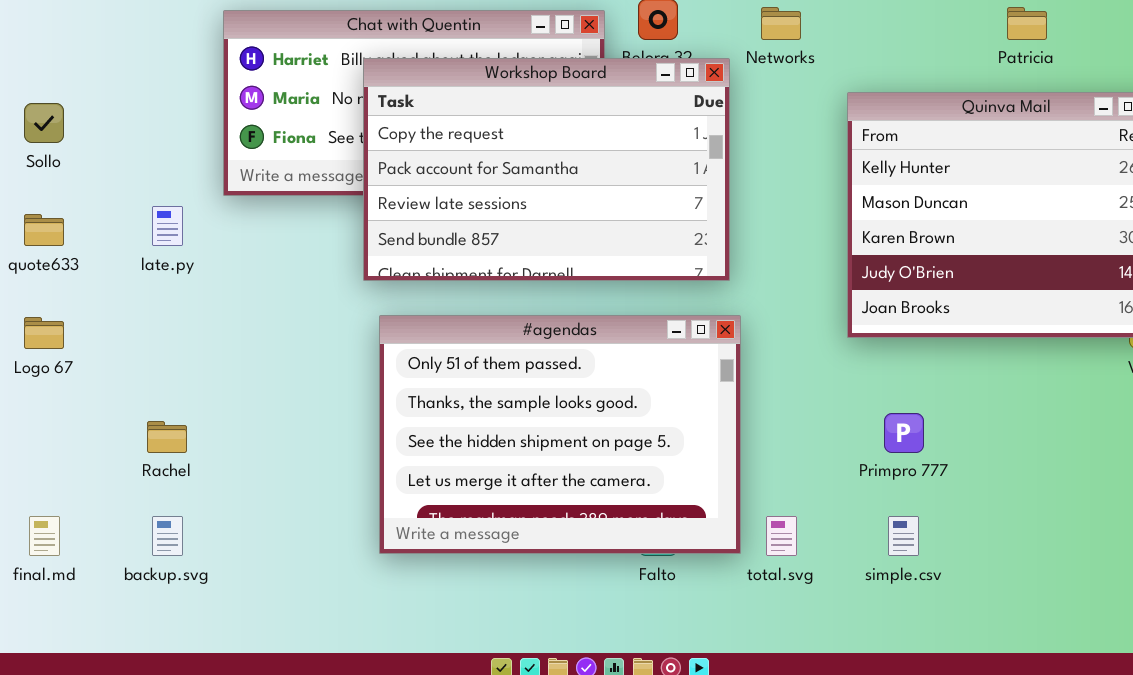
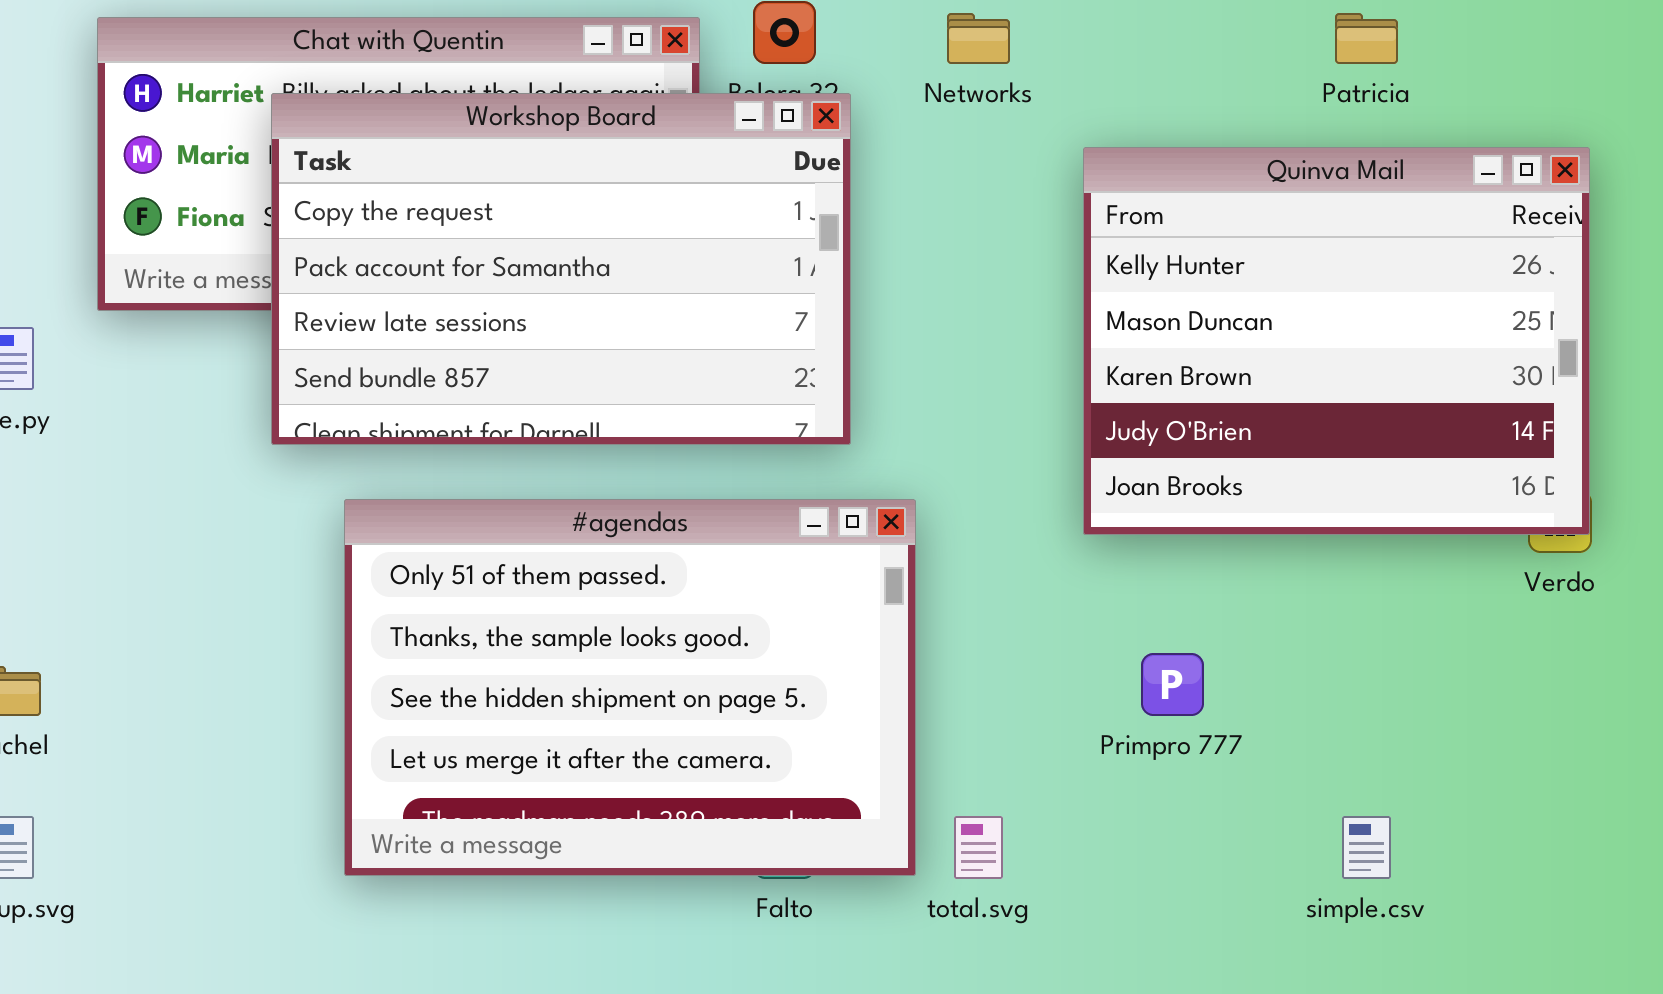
Workshop Board: [363,58,730,281] -> [271,93,851,445], moved
simple.csv: [888,516,919,556] -> [1342,816,1391,879], moved

